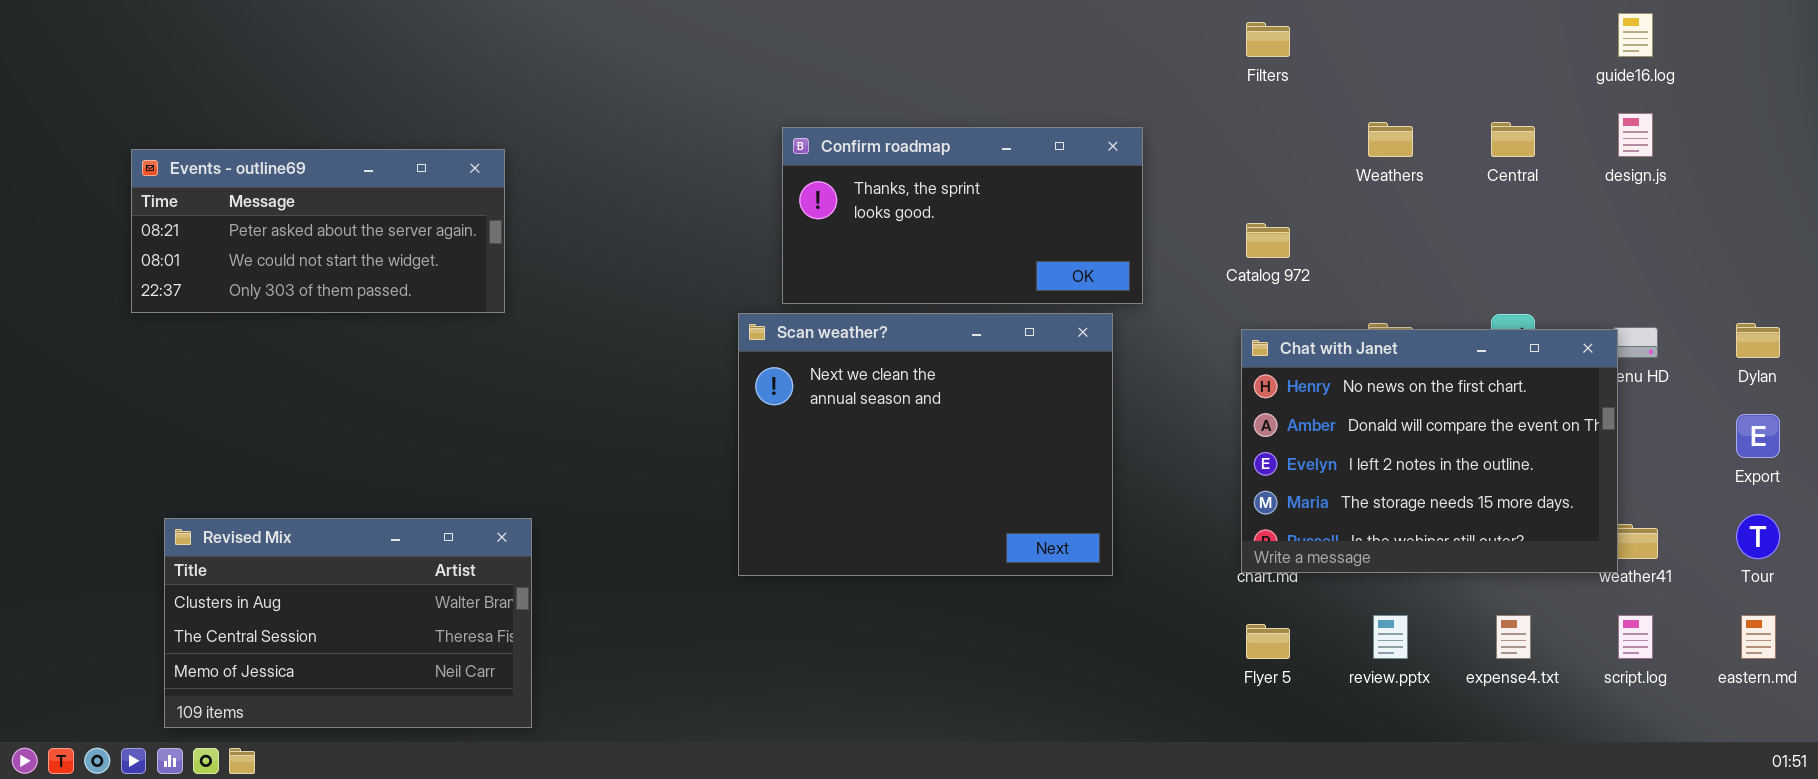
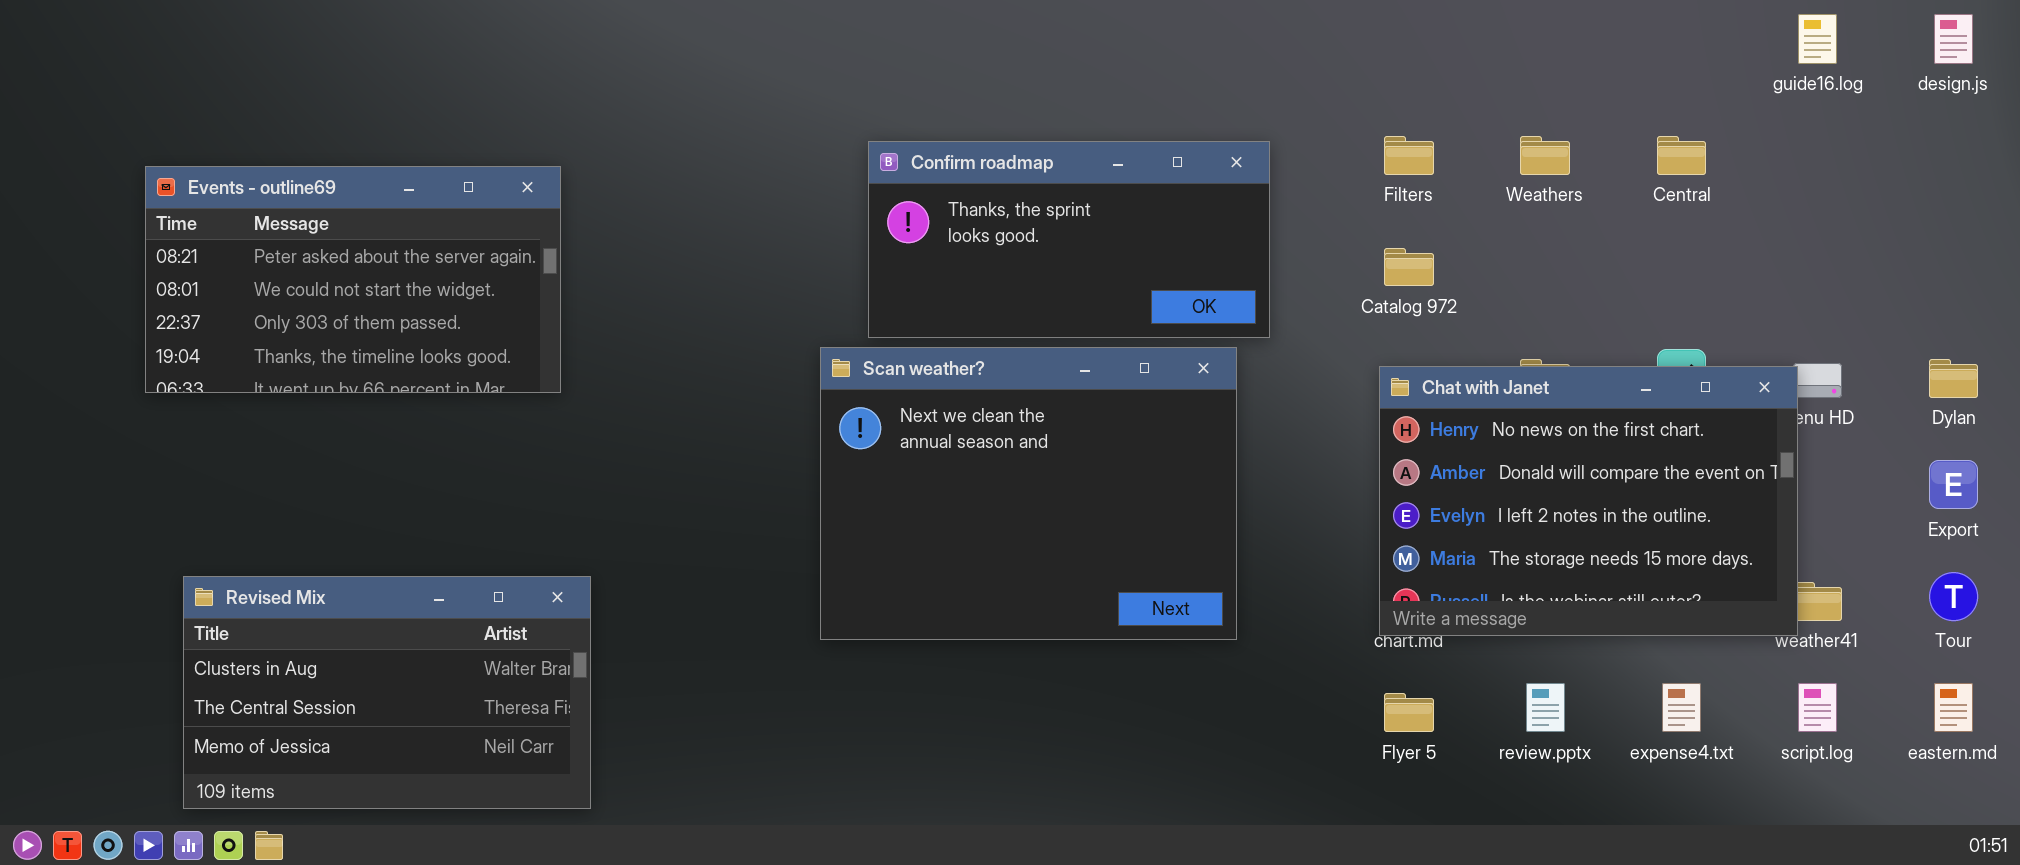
Filters: [1246,22,1290,57] -> [1384,136,1434,175], moved
design.js: [1618,113,1653,157] -> [1934,14,1973,64], moved
Events - outline69: [131,149,505,313] -> [145,166,561,393], resized

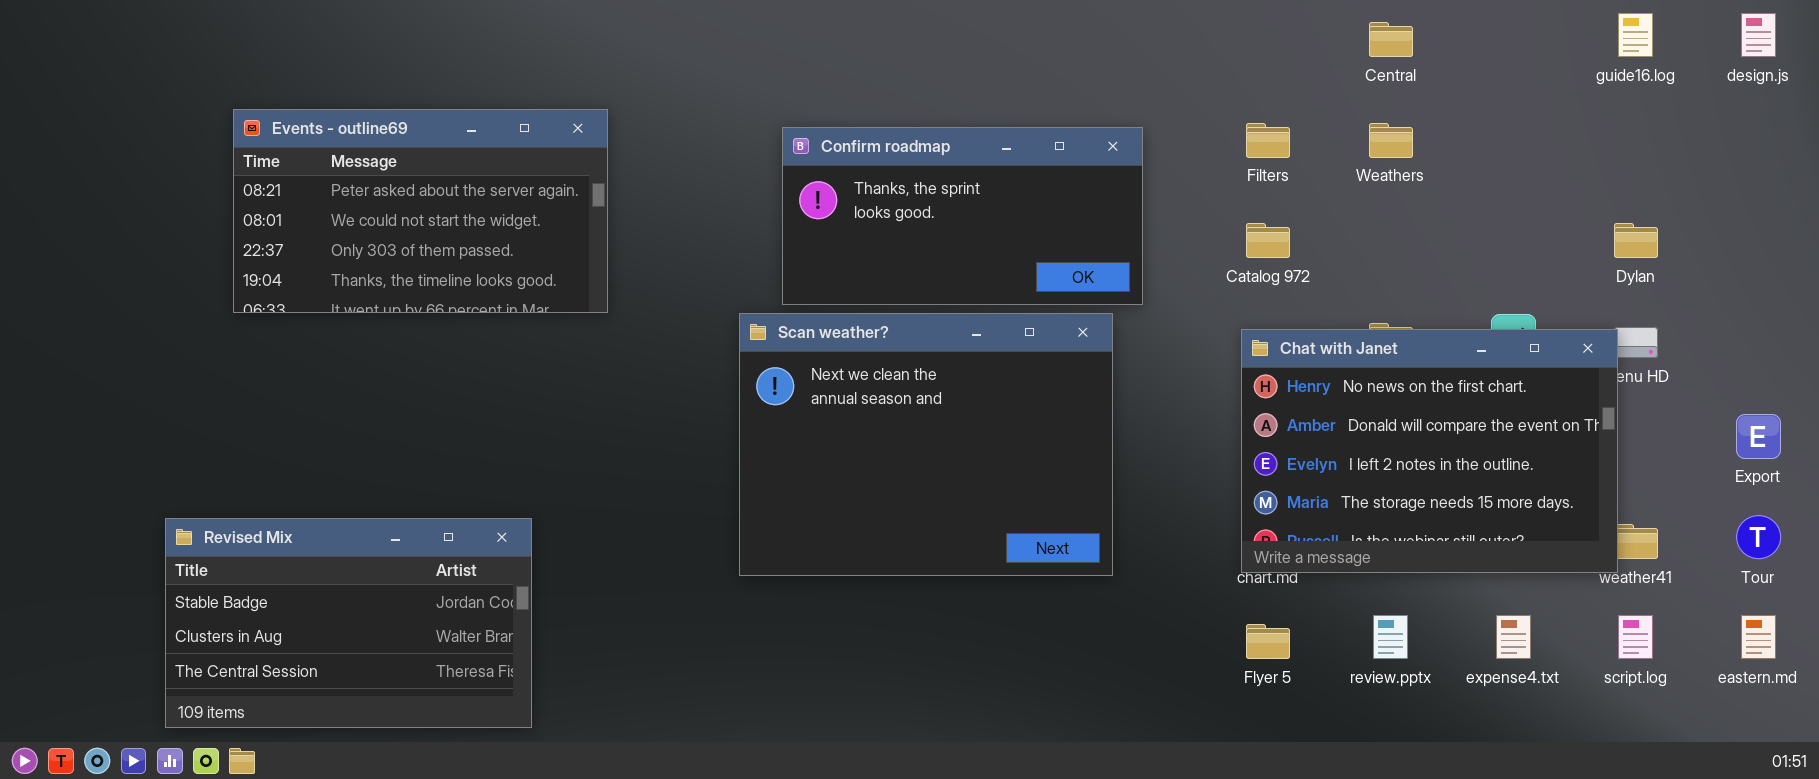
Central: [1657,136,1706,175] -> [1369,22,1413,57], moved
Events - outline69: [145,166,561,393] -> [233,109,608,313], moved
Dylan: [1929,359,1978,398] -> [1614,223,1658,258], moved
Revised Mix: [183,576,591,809] -> [165,518,532,728], scrolled up 1 row

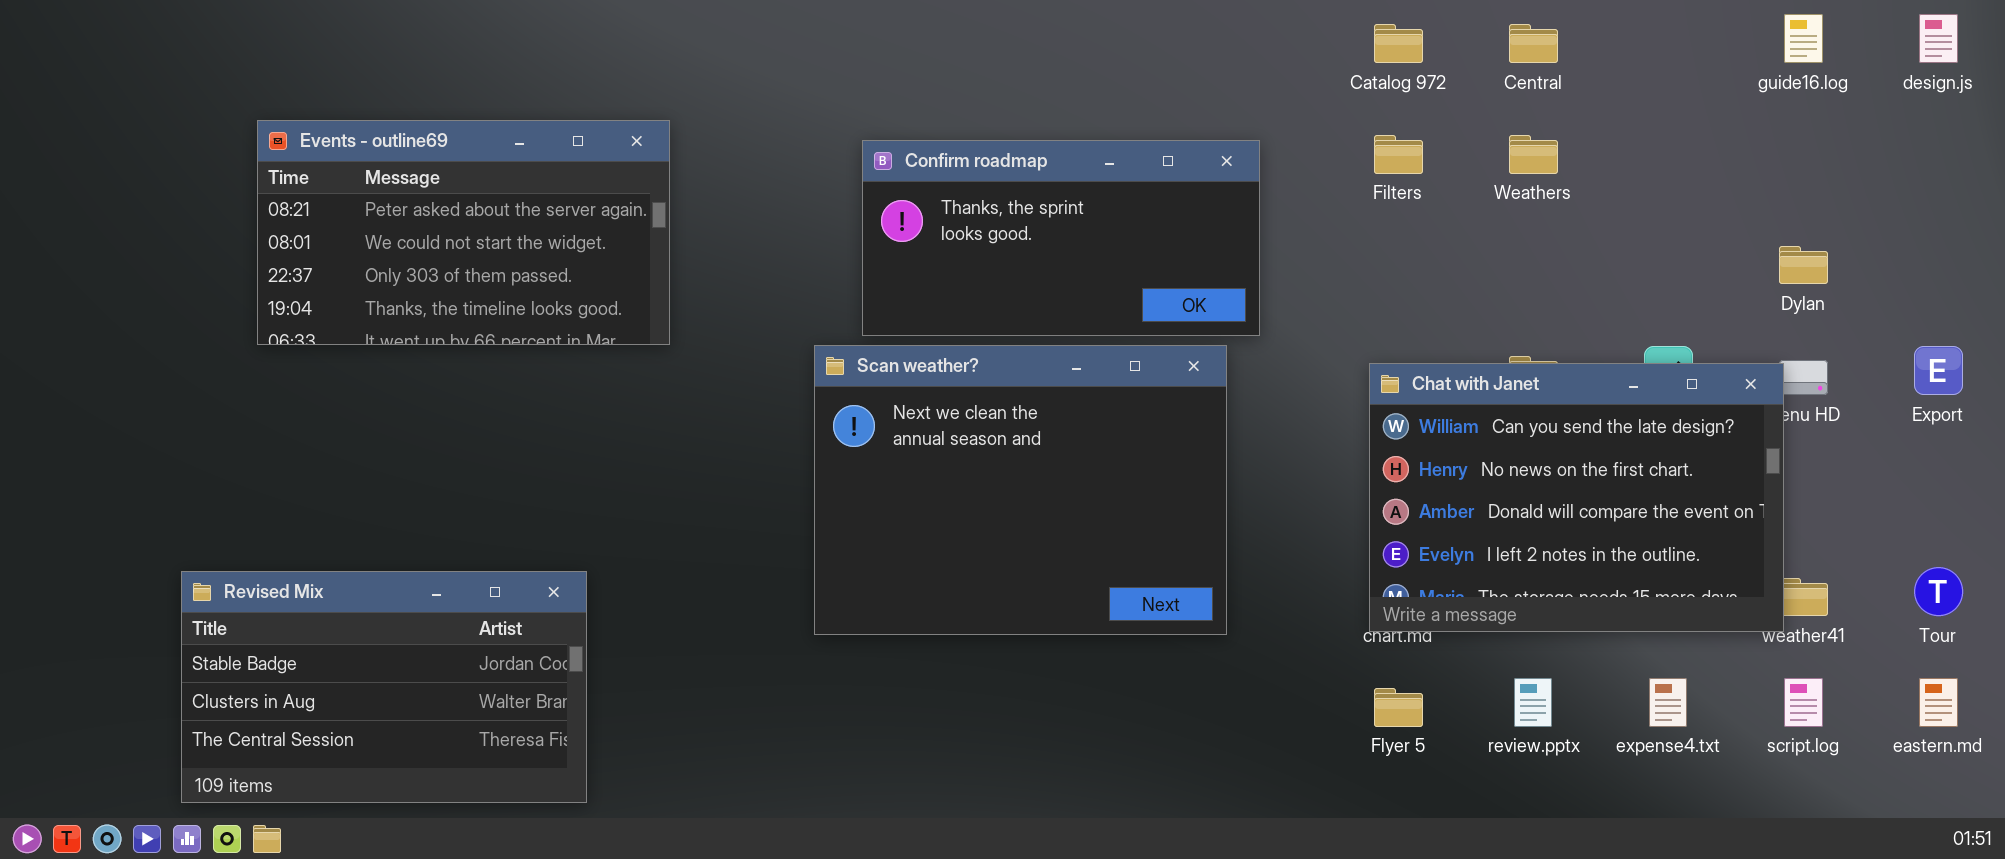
Catalog 972: [1246,223,1290,258] -> [1374,24,1423,63], moved
Chat with Janet: [1241,329,1618,573] -> [1369,363,1784,632], scrolled up 1 row
Export: [1736,414,1781,459] -> [1914,346,1963,395], moved

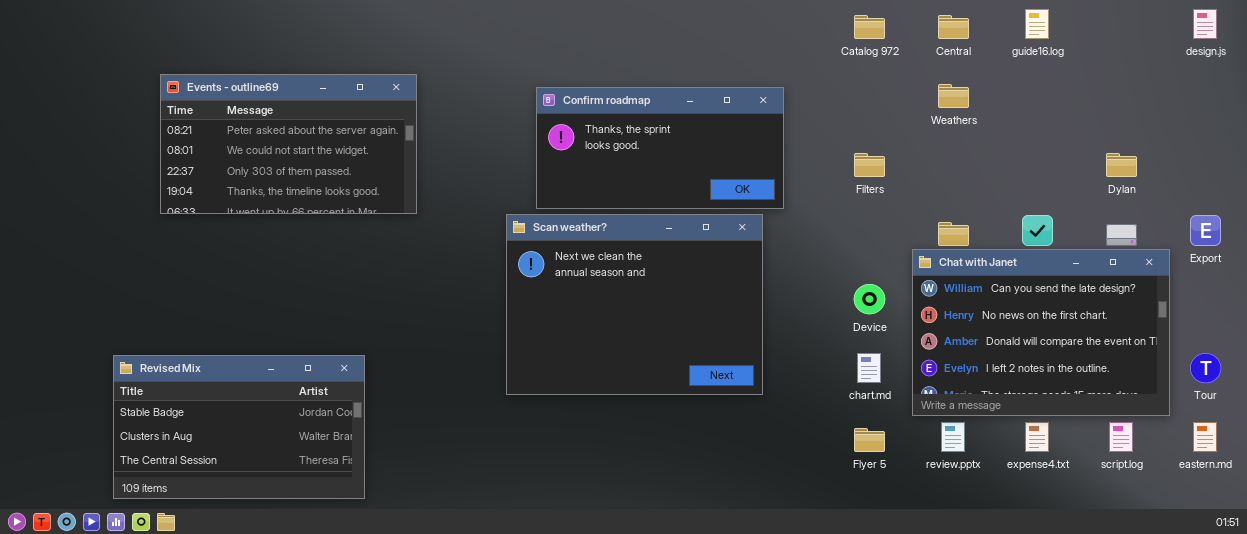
guide16.log: [1784,14,1823,63] -> [1025,9,1049,39], moved
Filters: [1374,135,1423,174] -> [854,153,885,177], moved
Chat with Janet: [1369,363,1784,632] -> [912,249,1170,416], moved

